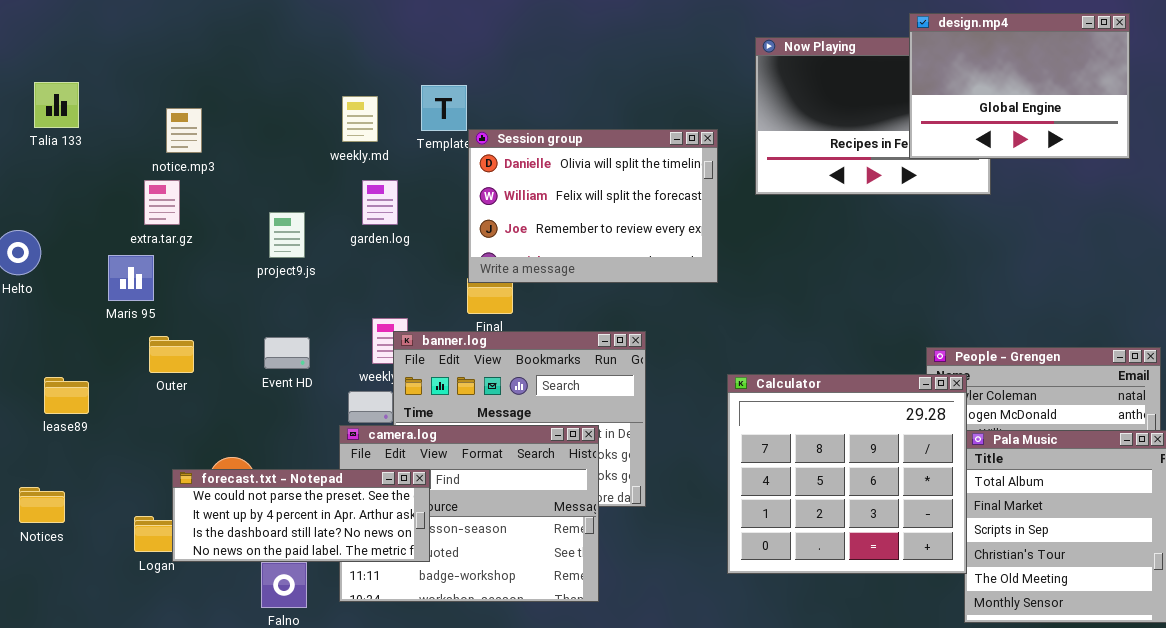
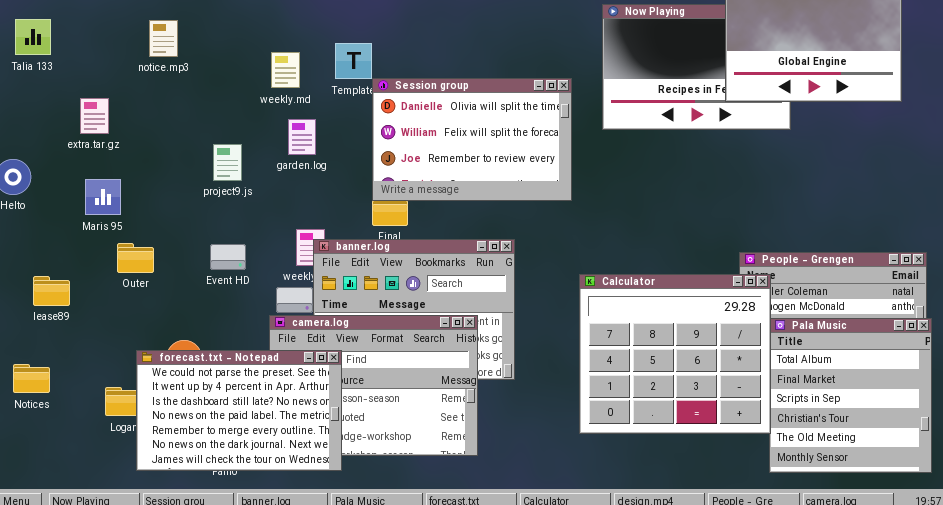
Talia 133: [34,82,79,128] -> [15,19,51,55], moved
notice.mp3: [166,108,202,153] -> [149,20,178,57], moved
extra.tar.gz: [144,180,180,225] -> [80,98,109,134], moved
forecast.txt - Notepad: [172,469,430,562] -> [136,350,342,471], resized

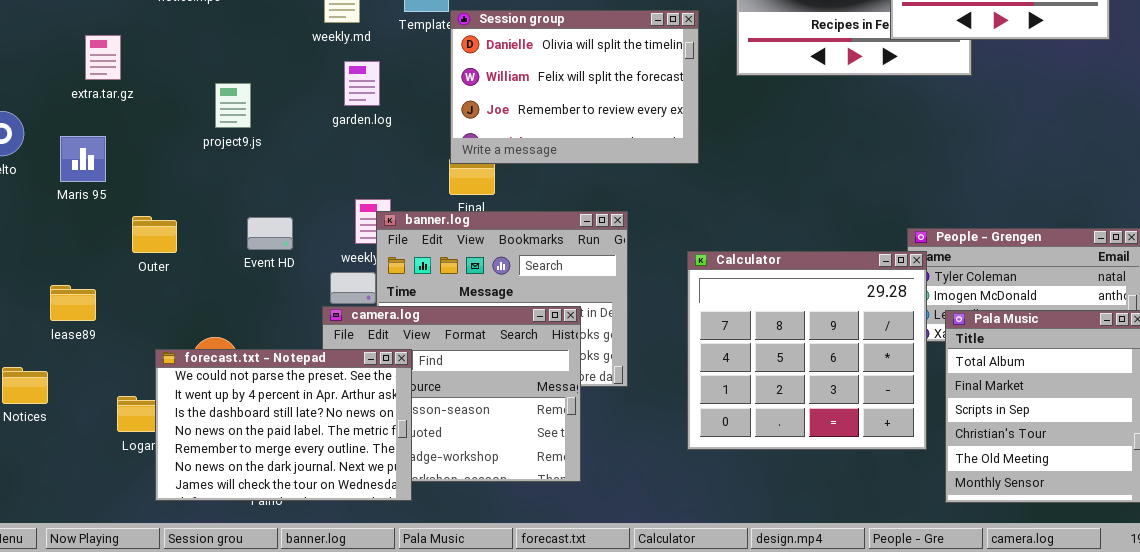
project9.js: [213,144,242,181] -> [215,83,251,128], moved
Maris 95: [85,179,121,215] -> [60,136,106,182], moved
Calculator: [579,274,771,434] -> [687,251,927,450], moved
lease89: [33,276,70,306] -> [50,285,96,321], moved

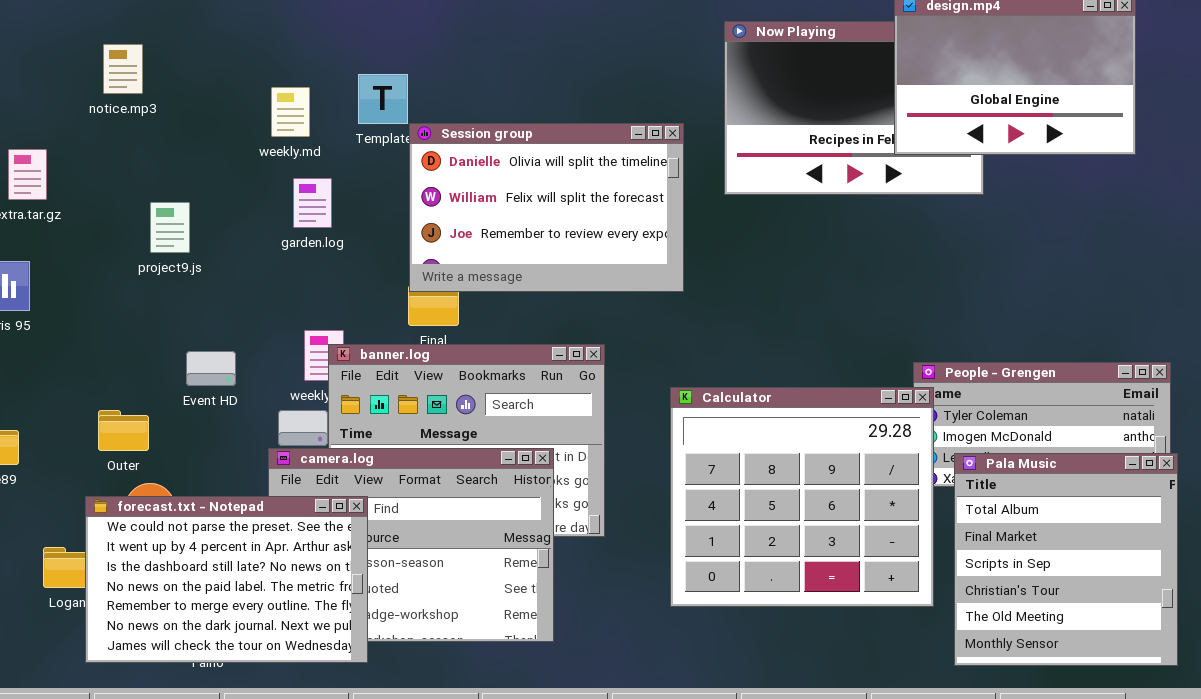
Outer: [132,216,177,253] -> [98,410,149,451], moved

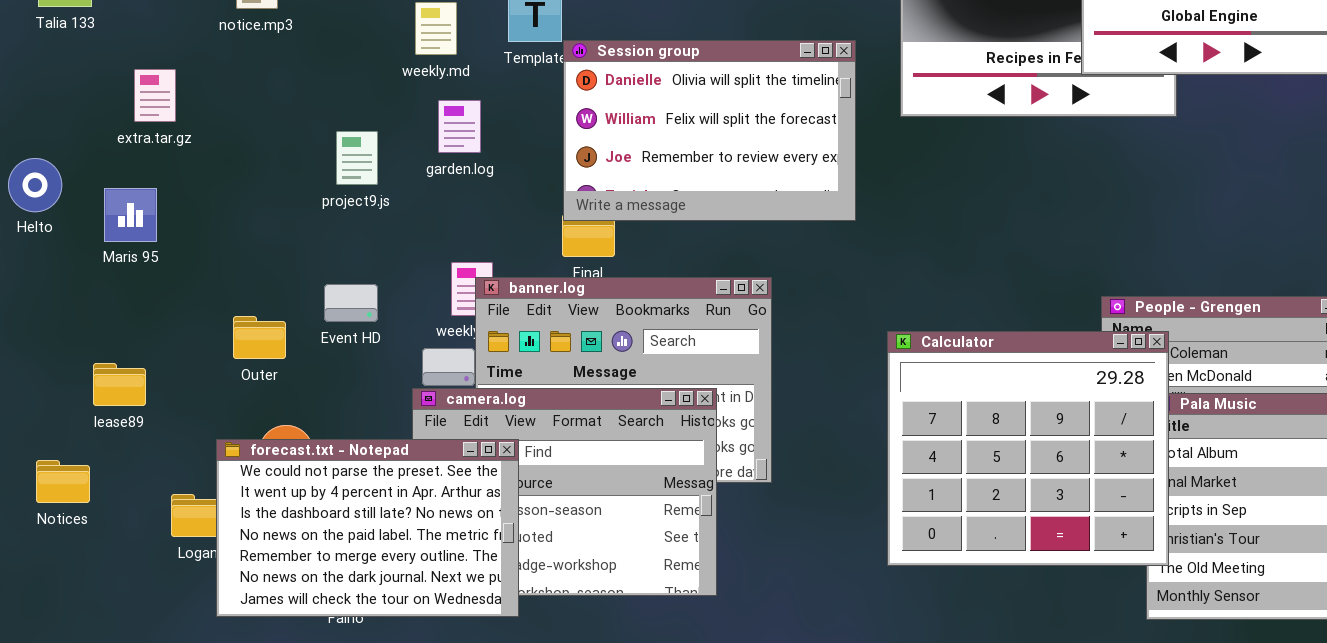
project9.js: [150,202,190,253] -> [336,131,378,185], moved
Calculator: [670,387,934,607] -> [887,331,1169,566], moved
Outer: [98,410,149,451] -> [233,316,286,359], moved

